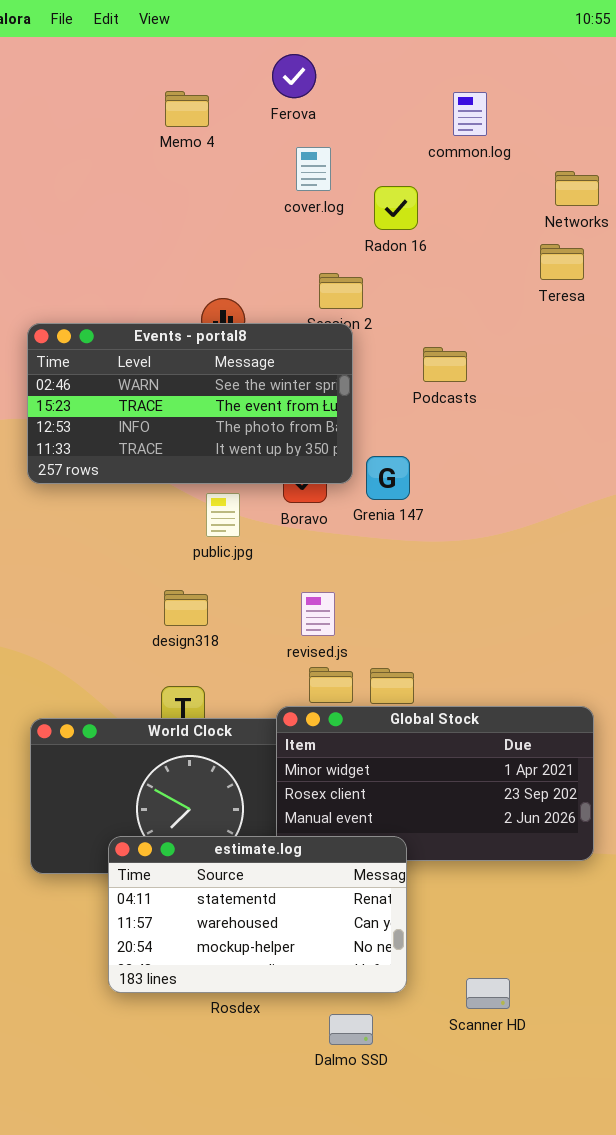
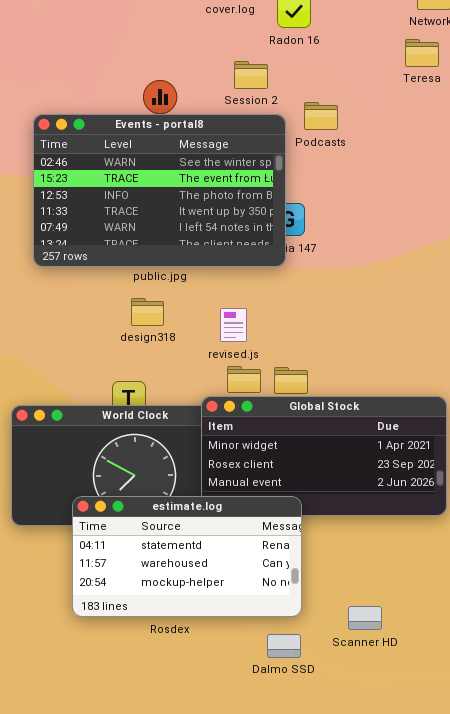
Events - portal8: [27,323,353,484] -> [33,114,286,267], moved, resized
Podcasts: [423,347,467,382] -> [304,102,338,130], moved
design318: [164,590,208,626] -> [131,298,164,326], moved
Dalmo SSD: [329,1014,373,1045] -> [267,634,301,658], moved

